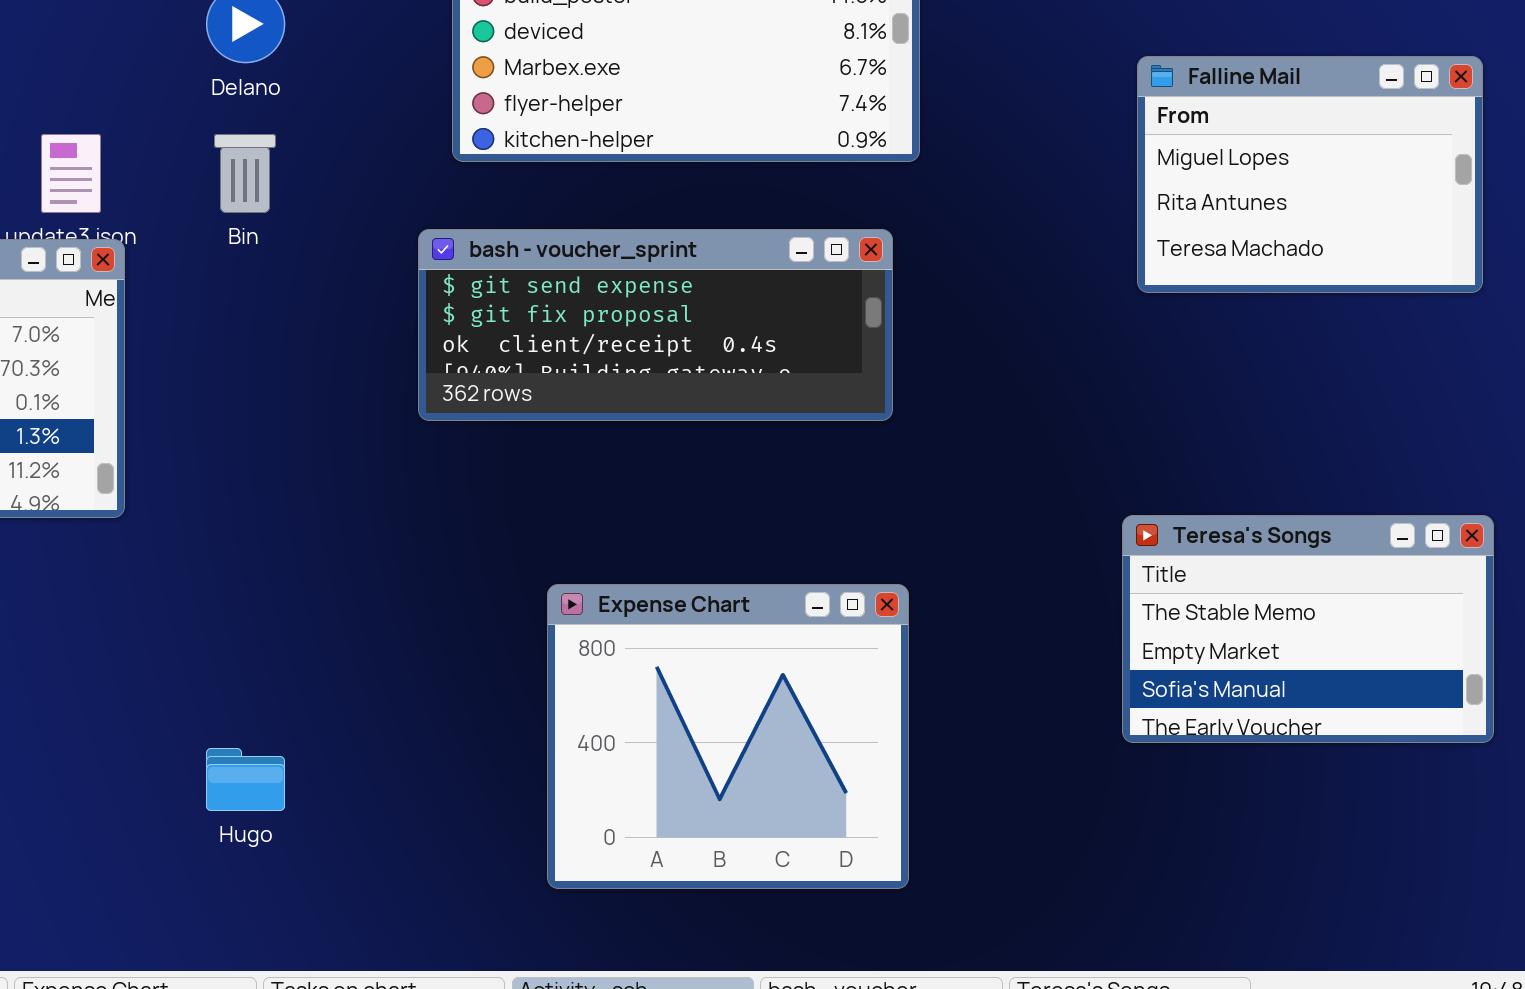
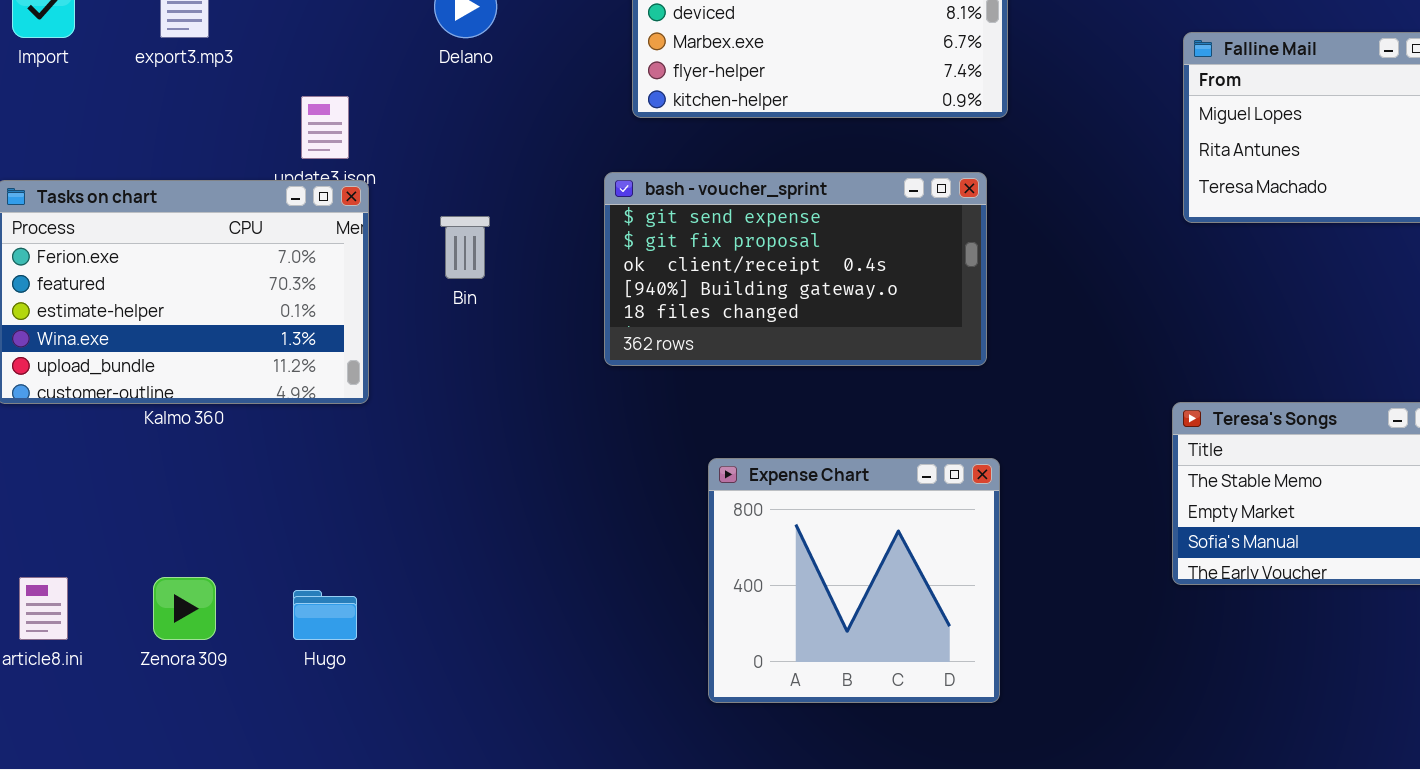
Bin: [214,134,276,213] -> [440,216,490,279], moved
bash - voucher_sprint: [418,229,893,421] -> [604,172,987,366], resized
Hugo: [206,748,285,811] -> [293,590,357,640], moved

